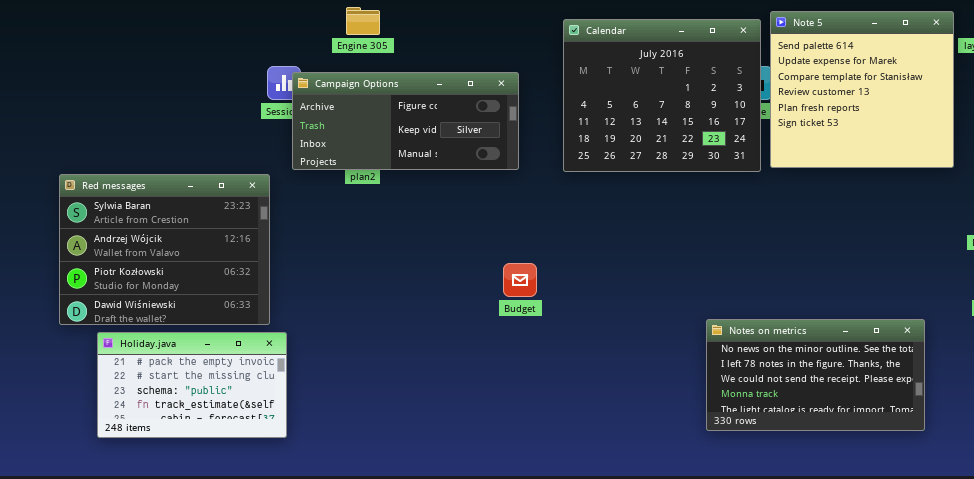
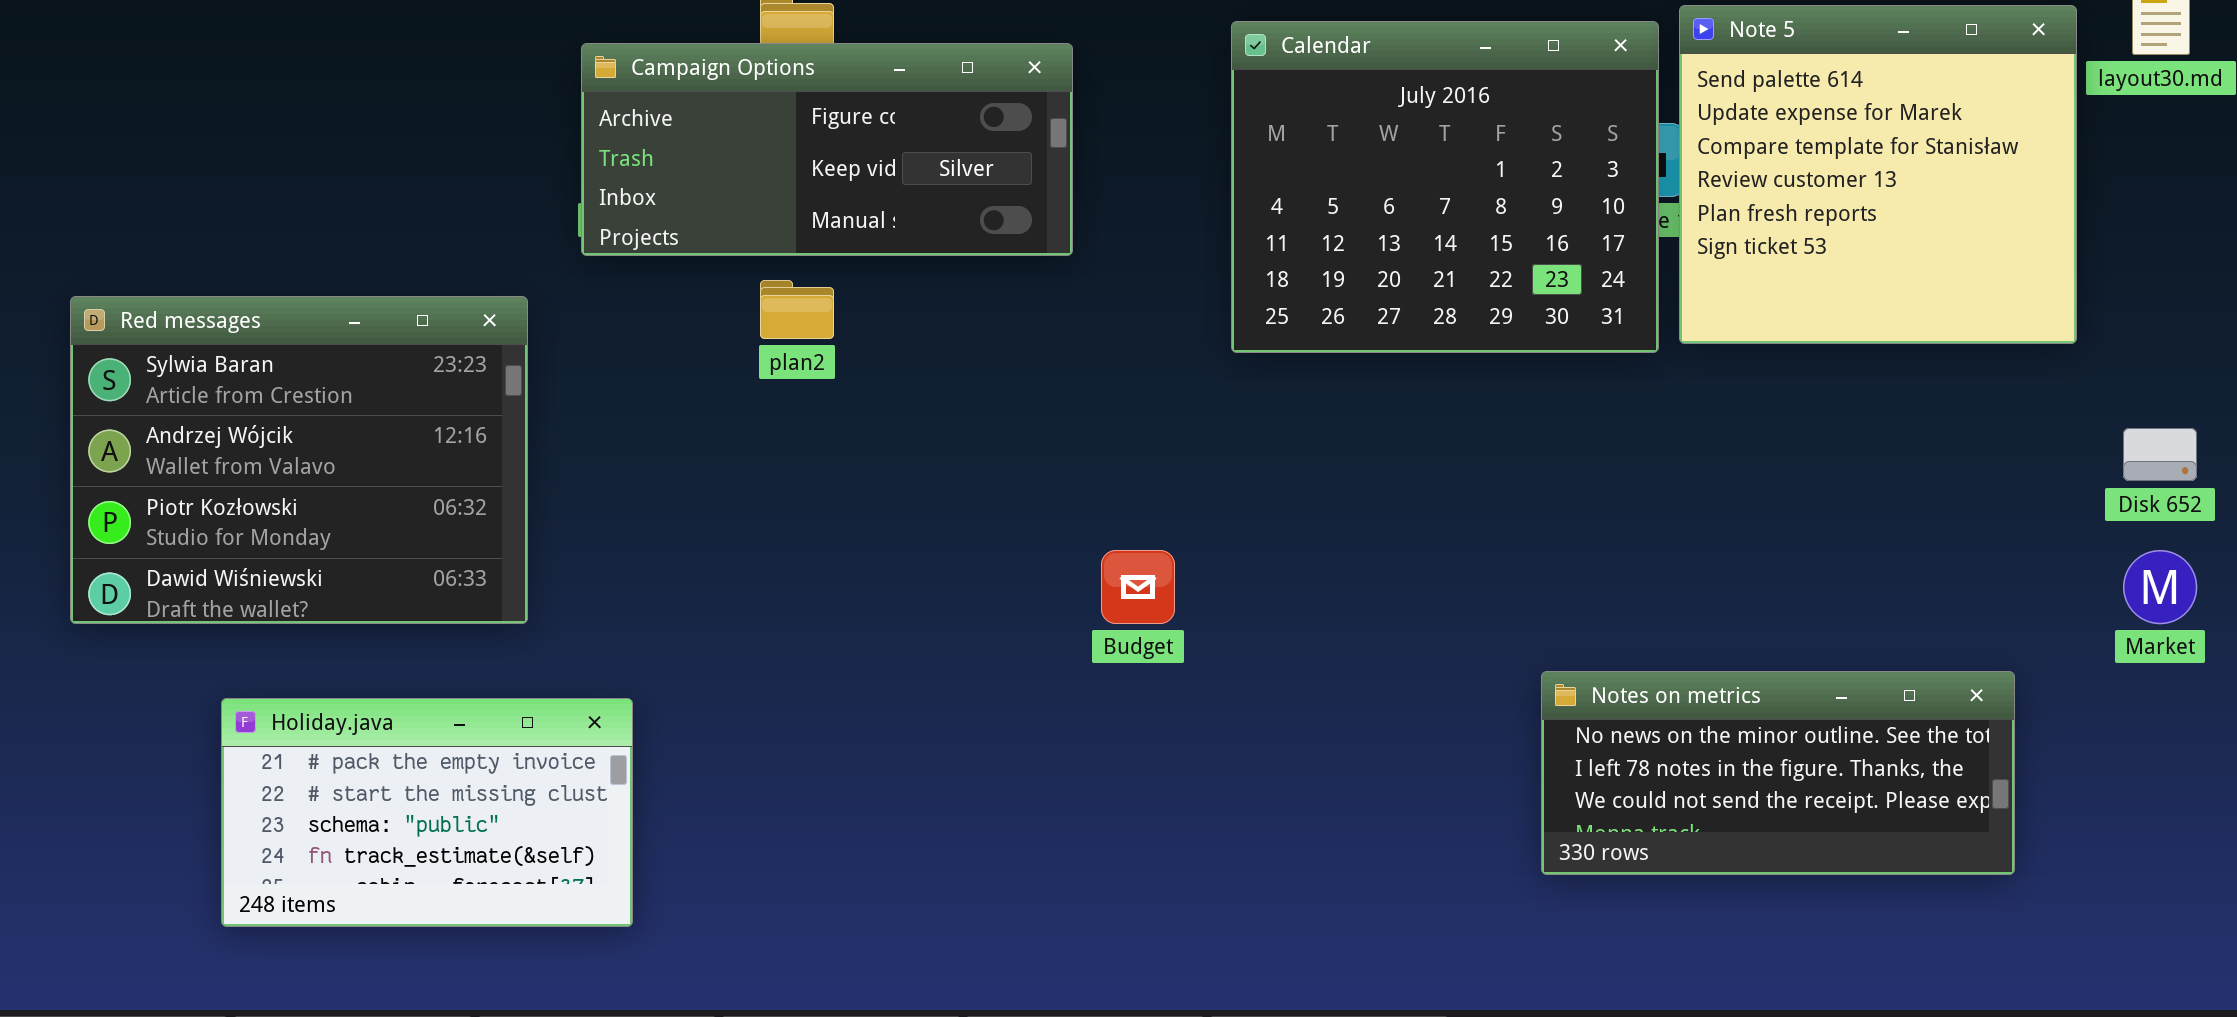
Campaign Options: [292,72,519,170] -> [581,43,1073,256], moved
Red messages: [59,174,270,325] -> [70,296,528,624], moved
Notes on metrics: [706,319,925,431] -> [1541,671,2015,875], resized

